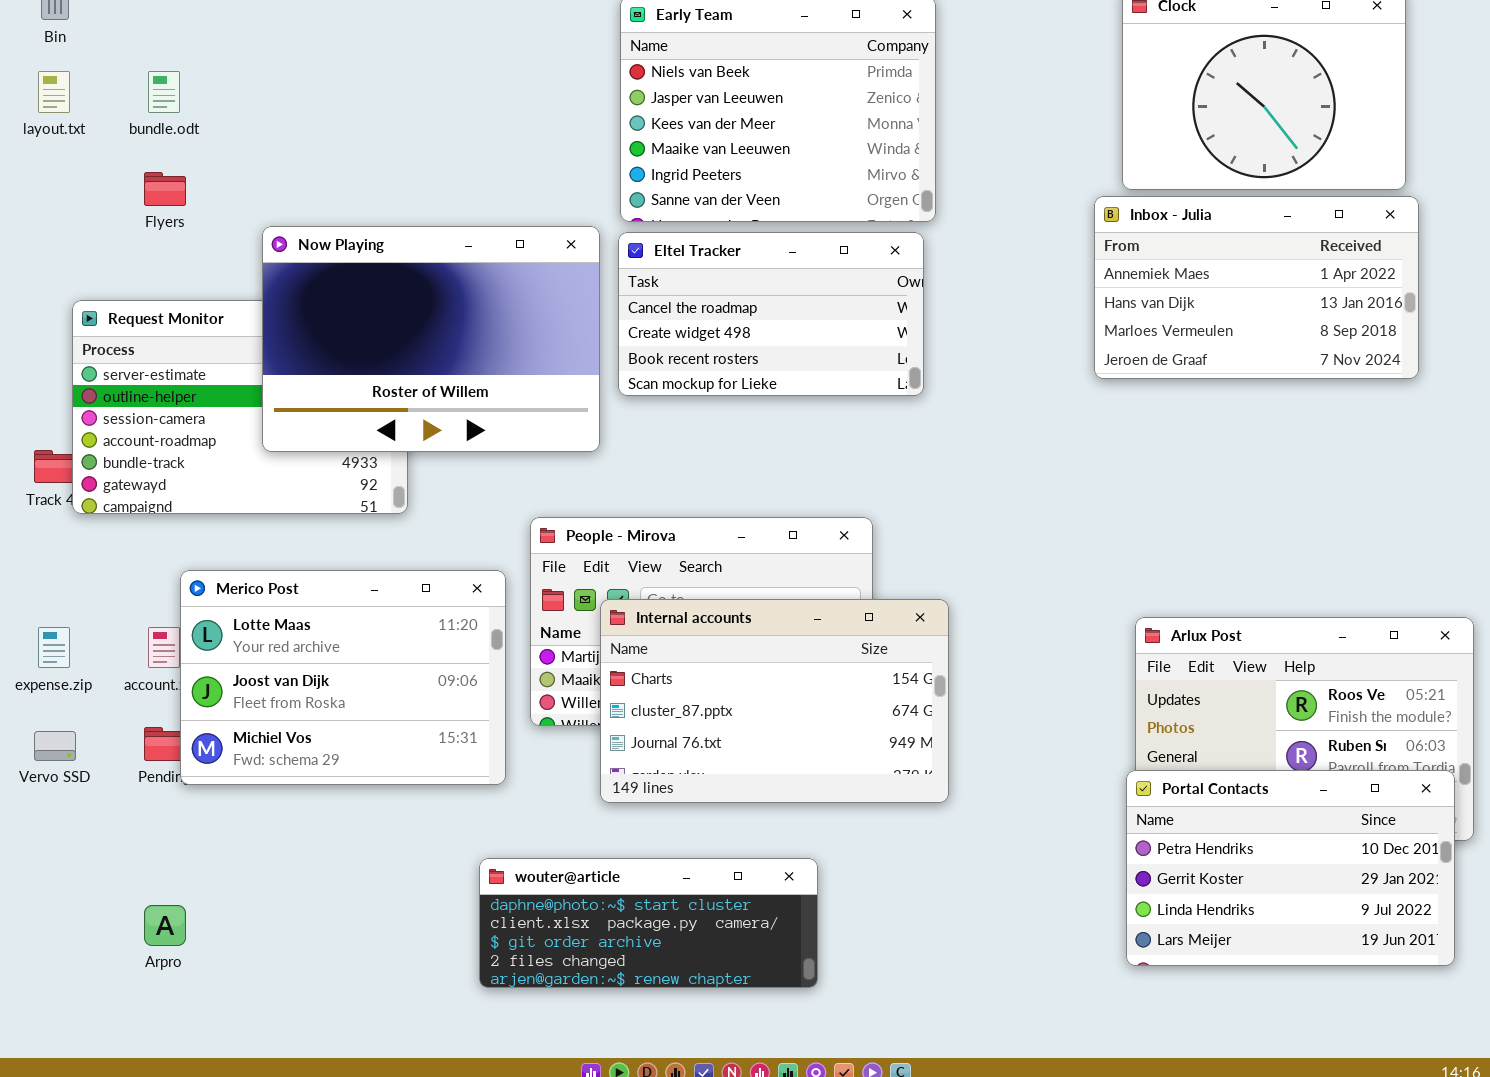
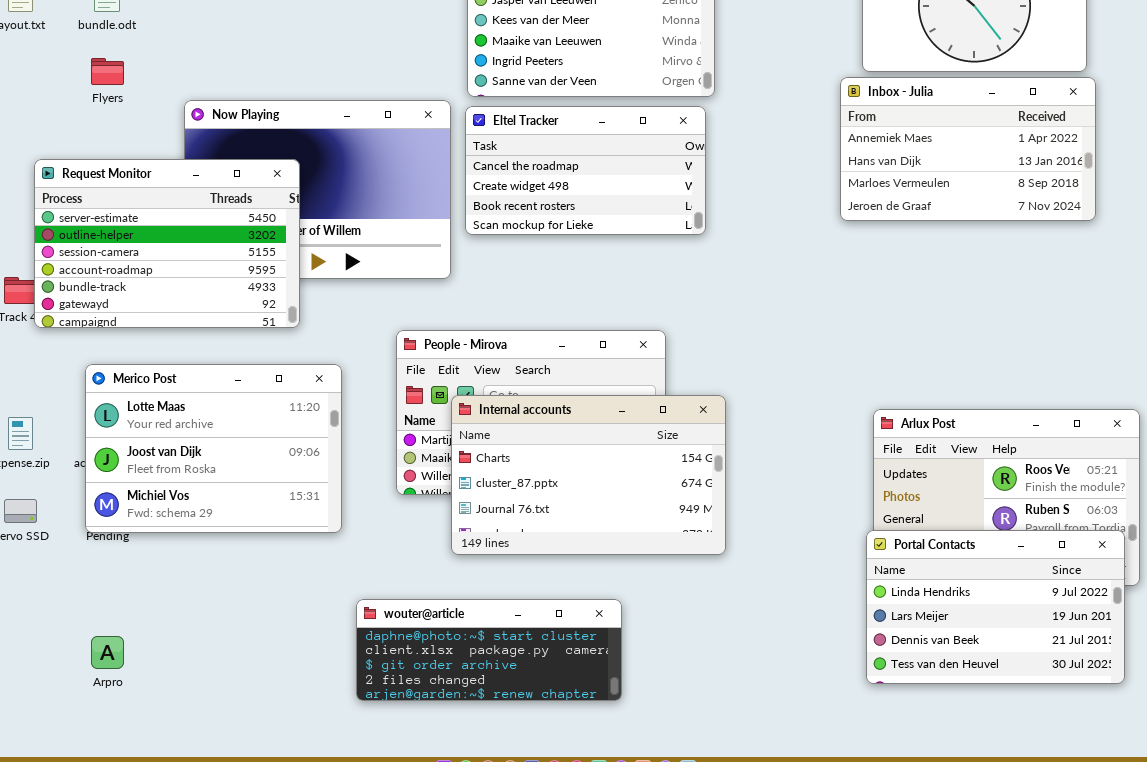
Request Monitor: [72,300,408,514] -> [34,159,300,328], raised
Merico Post: [180,570,506,785] -> [85,364,342,533], moved
Portal Contacts: [1126,770,1455,966] -> [866,530,1125,684], scrolled down 2 rows

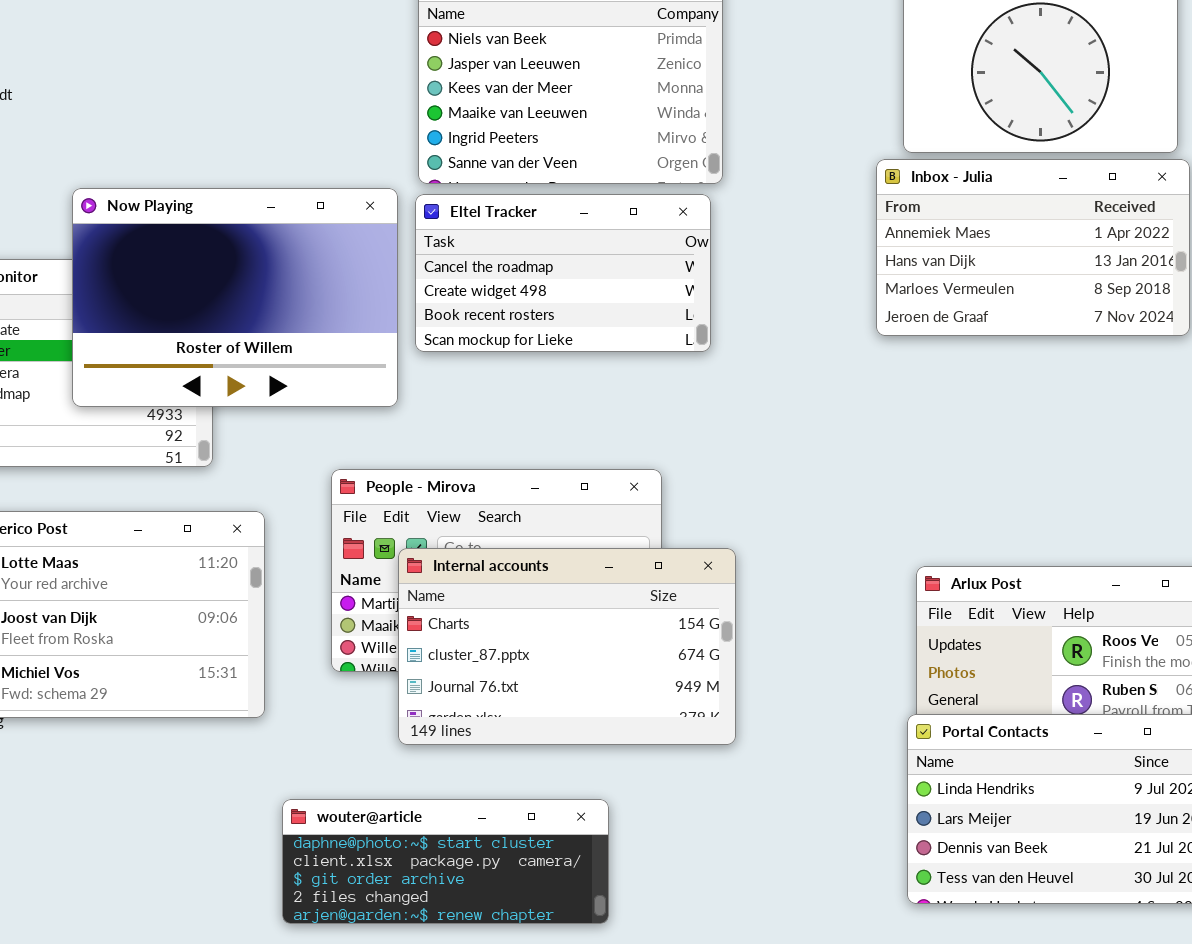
Now Playing: [184,100,451,279] -> [72,188,398,407], raised

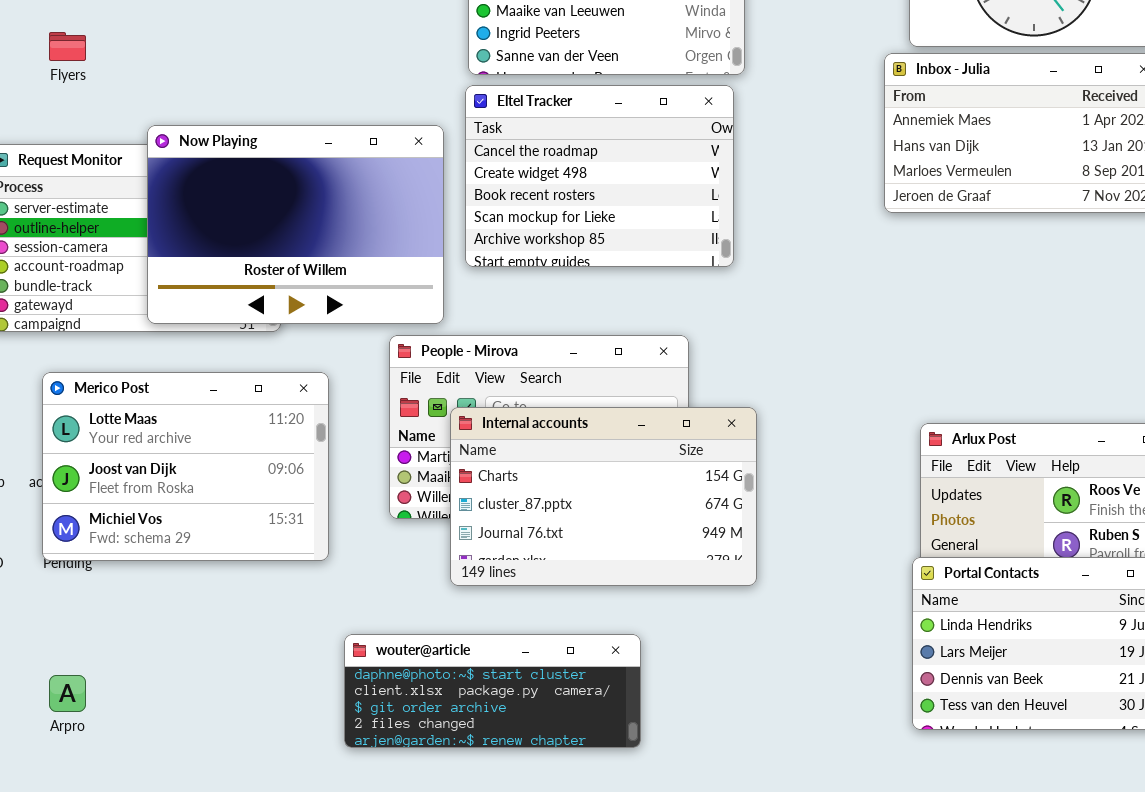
Now Playing: [72,188,398,407] -> [147,125,444,324], moved
Eltel Tracker: [415,194,711,352] -> [465,85,734,267], resized

